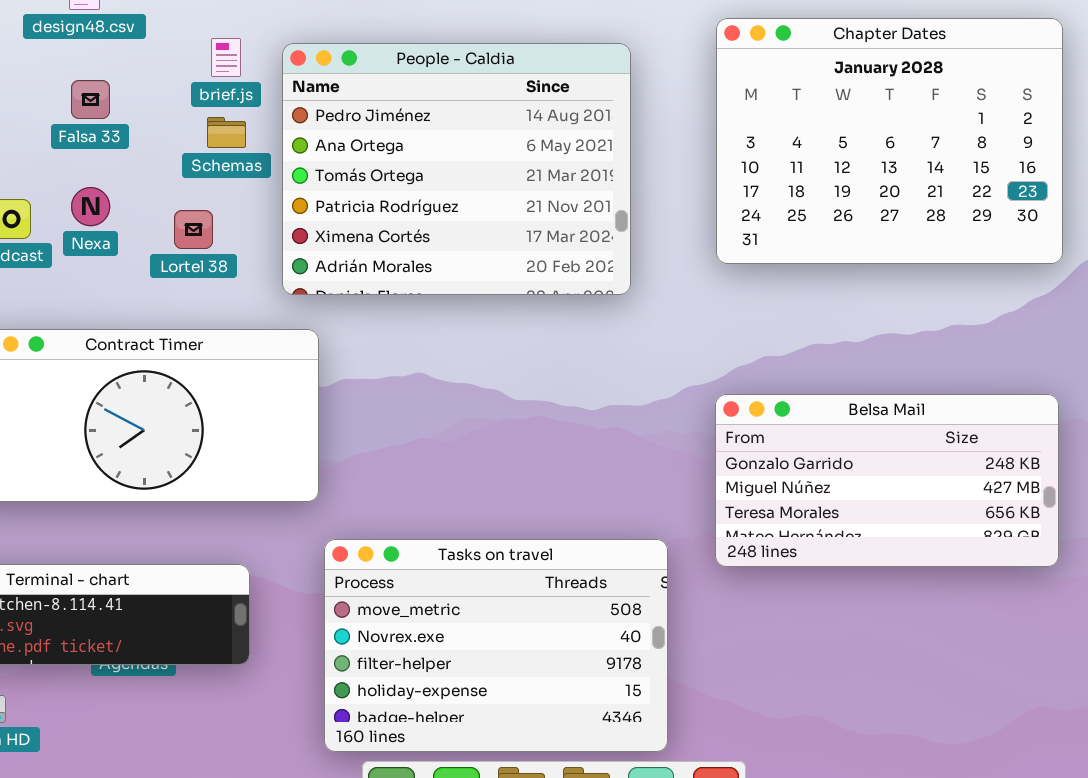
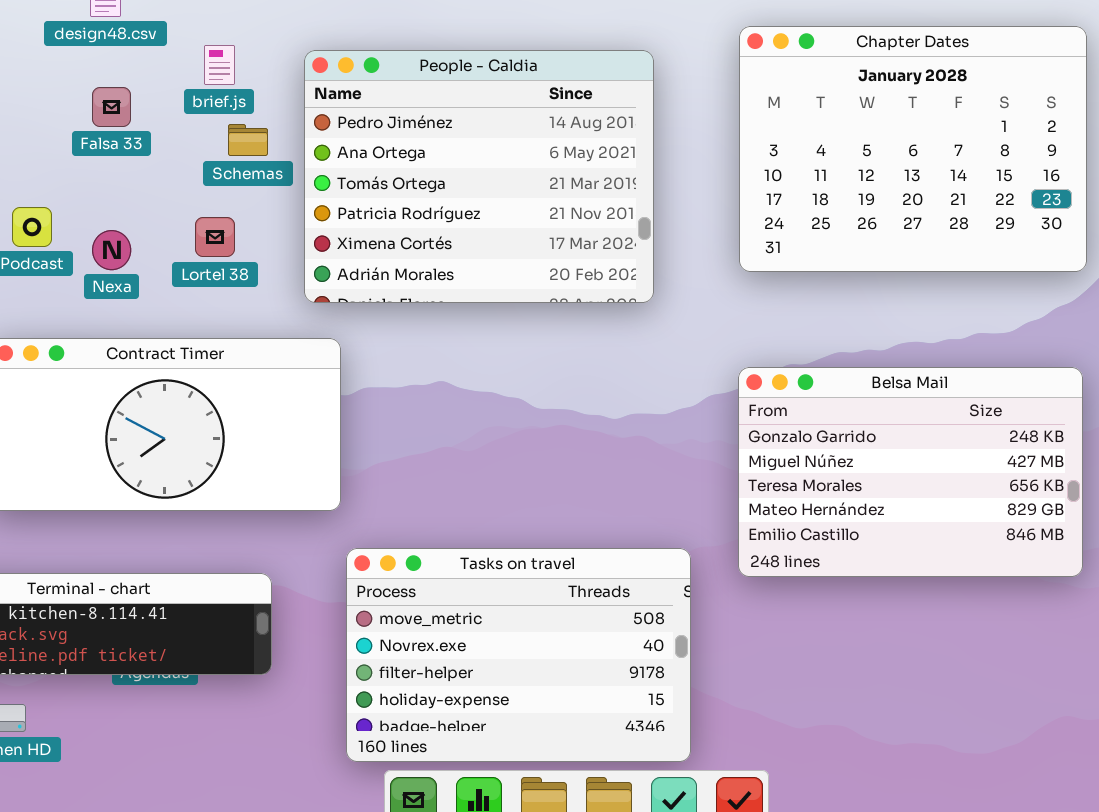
brief.js: [211,38,241,77] -> [204,45,235,85], moved
Nexa: [71,187,110,226] -> [92,230,131,270], moved
Belsa Mail: [715,394,1059,567] -> [738,367,1083,577], resized

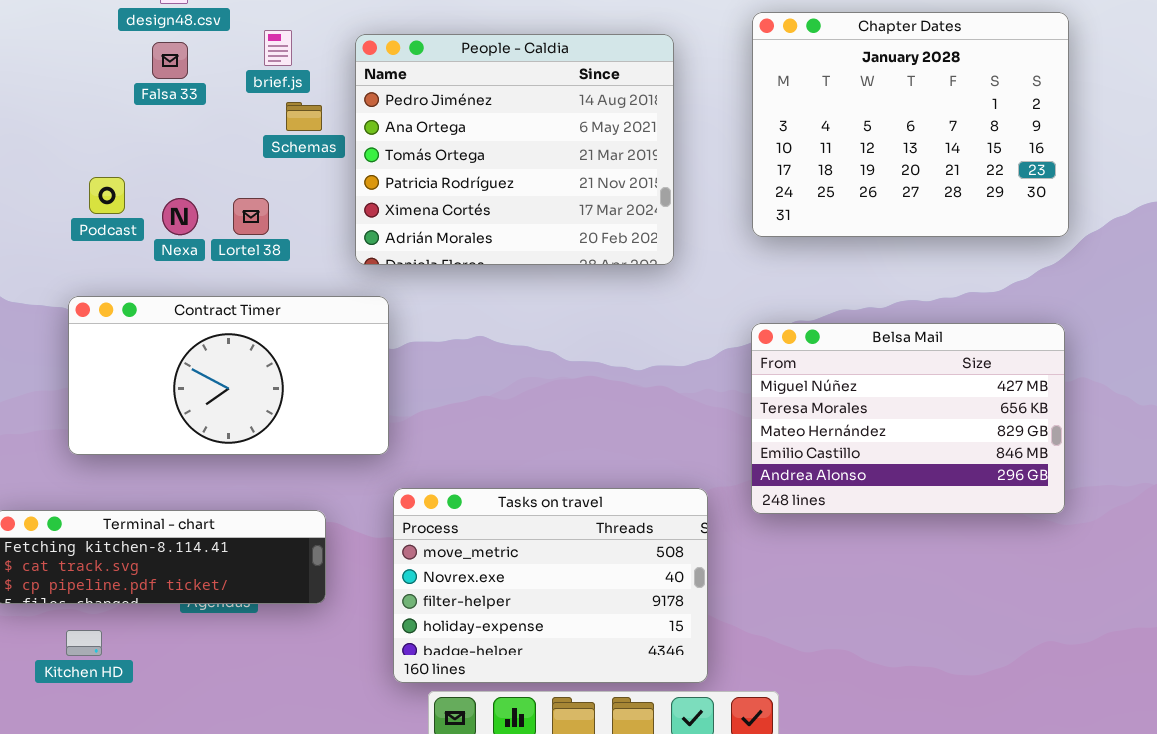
Falsa 33: [92,87,131,127] -> [152,42,188,79], moved
Lortel 38: [195,217,235,257] -> [233,198,269,235], moved
Belsa Mail: [738,367,1083,577] -> [751,323,1065,514], scrolled down 1 row

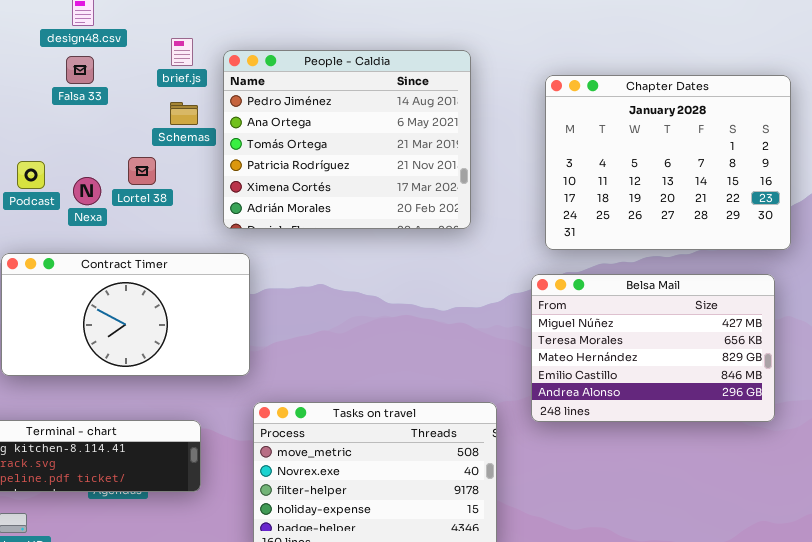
Chapter Dates: [752,12,1069,237] -> [545,75,791,250], moved
brief.js: [264,30,292,66] -> [171,38,193,66], moved
Lortel 38: [233,198,269,235] -> [128,157,156,185], moved

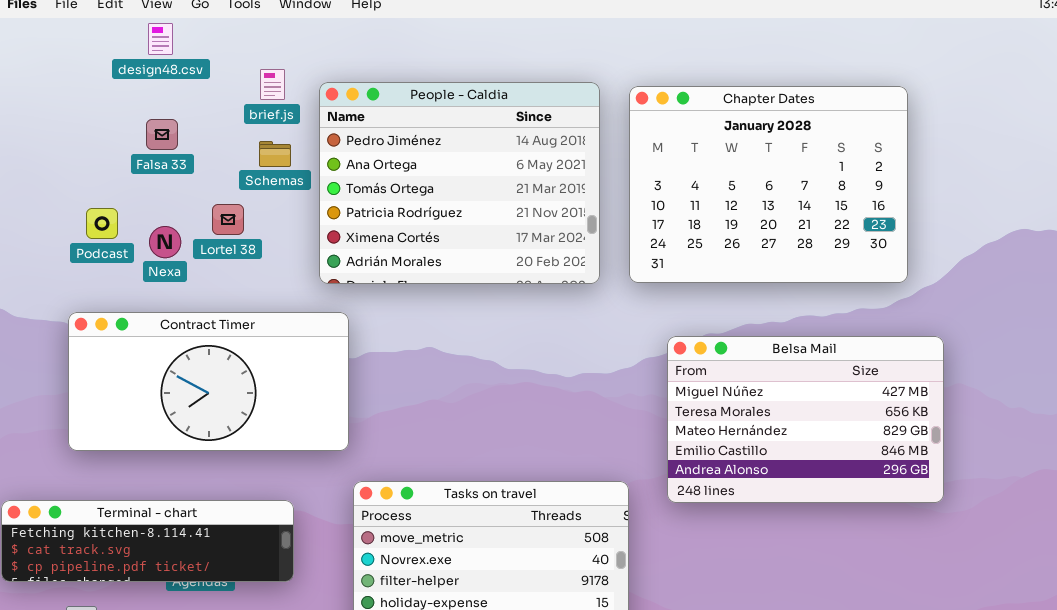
Falsa 33: [66,56,94,84] -> [146,119,178,150], moved
Chapter Dates: [545,75,791,250] -> [629,86,908,283], moved

